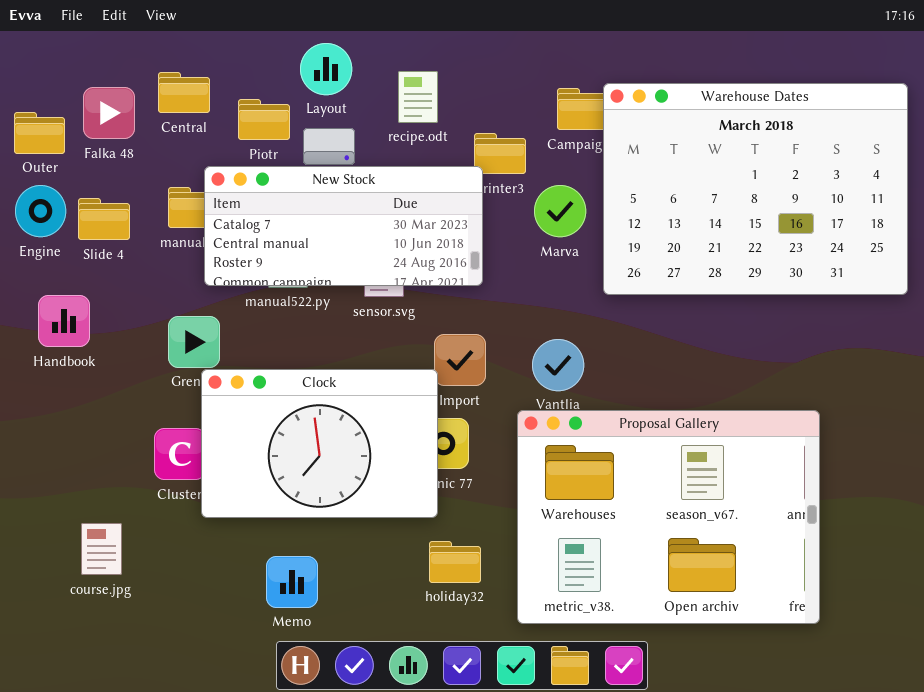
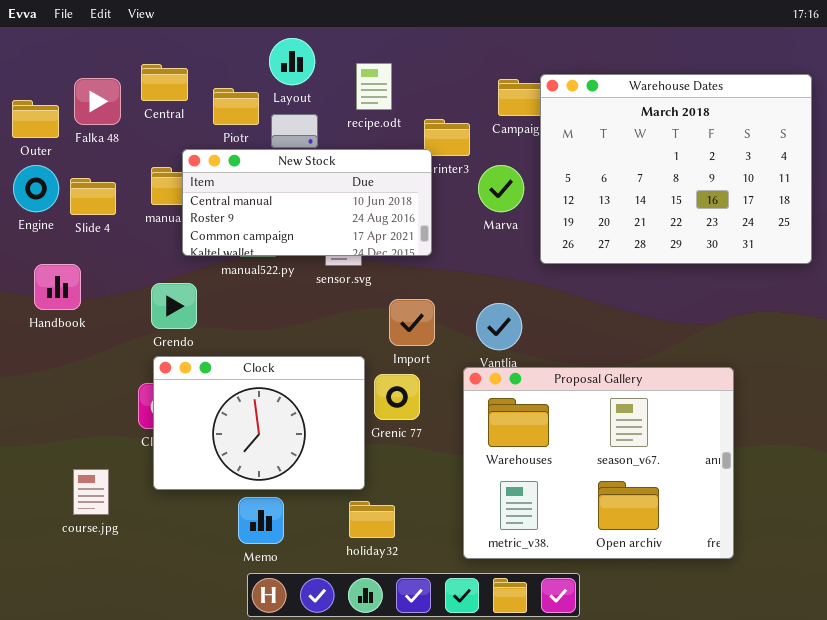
New Stock: [204,166,483,286] -> [182,149,432,256], scrolled down 1 row
Clock: [201,369,438,518] -> [153,356,365,490], moved
holiday32: [429,541,481,583] -> [349,501,395,538], moved

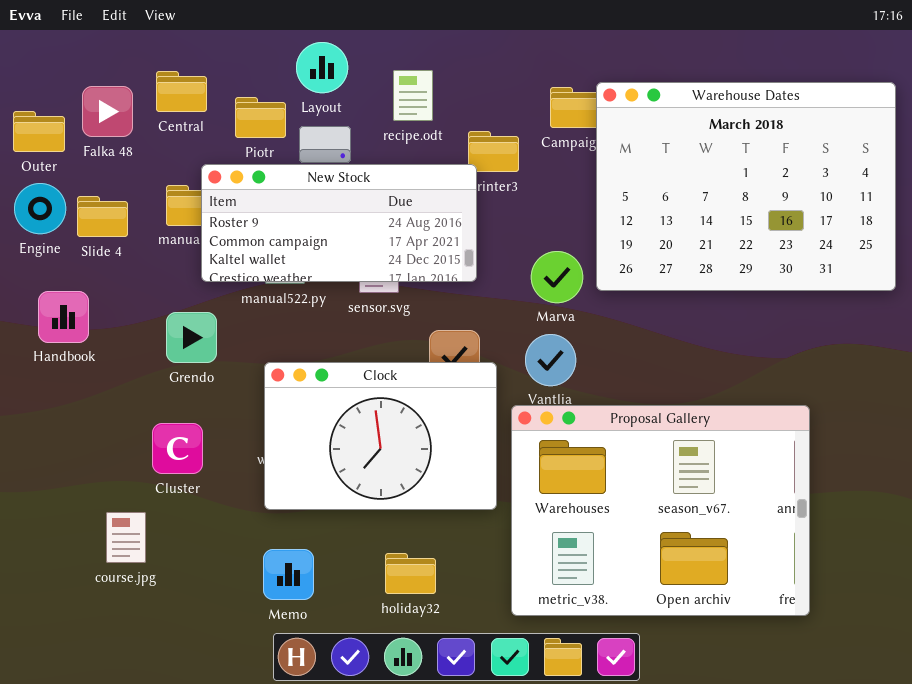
New Stock: [182,149,432,256] -> [201,164,477,282], scrolled down 1 row
Marva: [478,165,524,212] -> [531,251,583,303], moved
Clock: [153,356,365,490] -> [264,362,497,510], moved
course.jpg: [73,469,109,515] -> [106,512,146,563], moved

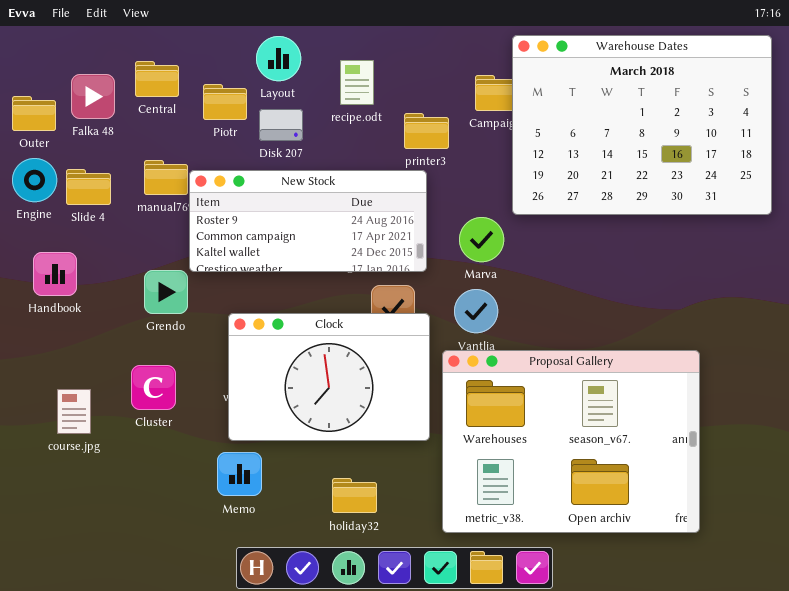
Warehouse Dates: [596,82,896,291] -> [512,35,772,215], moved
New Stock: [201,164,477,282] -> [189,170,427,272], moved
course.jpg: [106,512,146,563] -> [57,389,91,434], moved
Memo: [263,549,314,600] -> [217,452,262,496], moved

